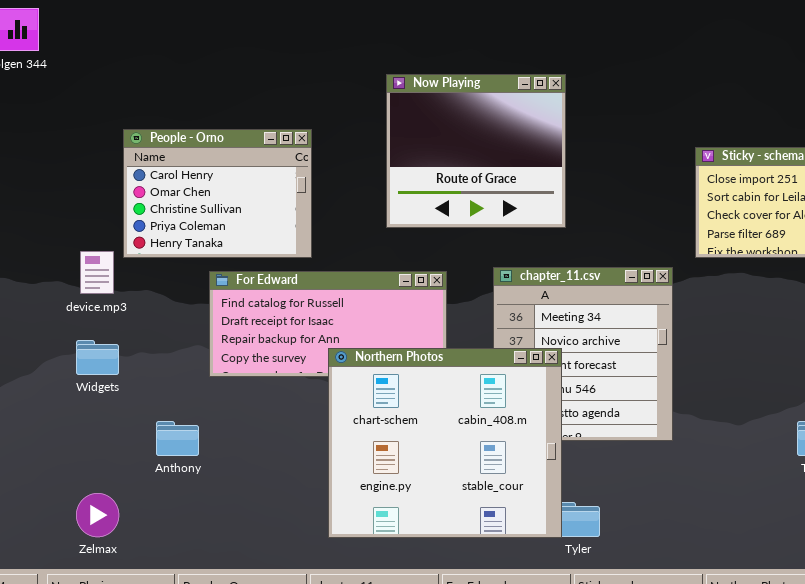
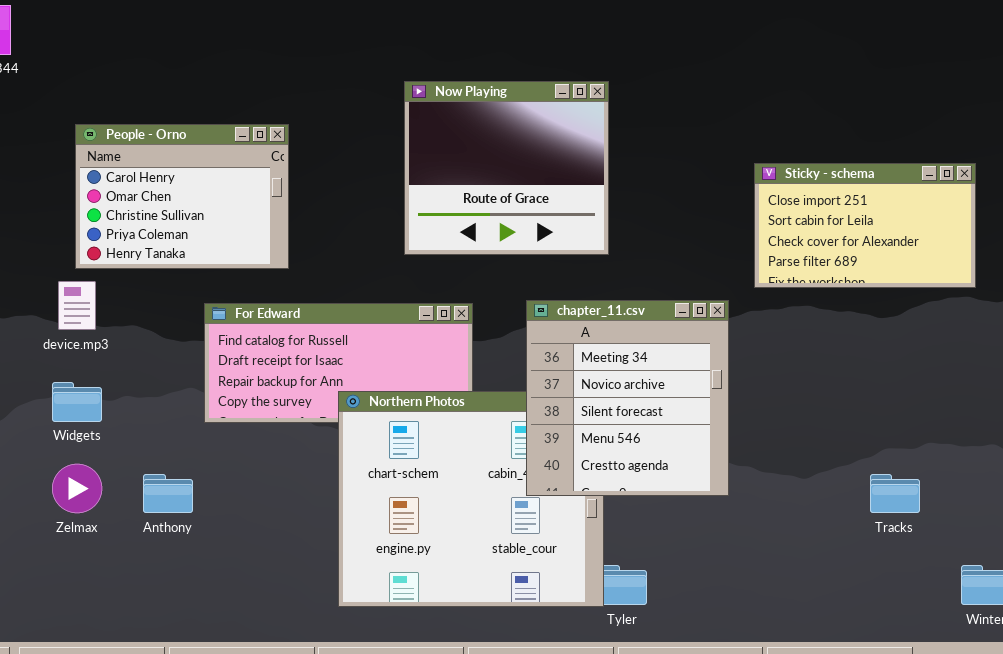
People - Orno: [123,129,312,258] -> [75,124,289,269], moved
chapter_11.csv: [493,267,673,441] -> [526,300,729,496], raised
Zelmax: [76,493,119,537] -> [52,464,102,513], moved

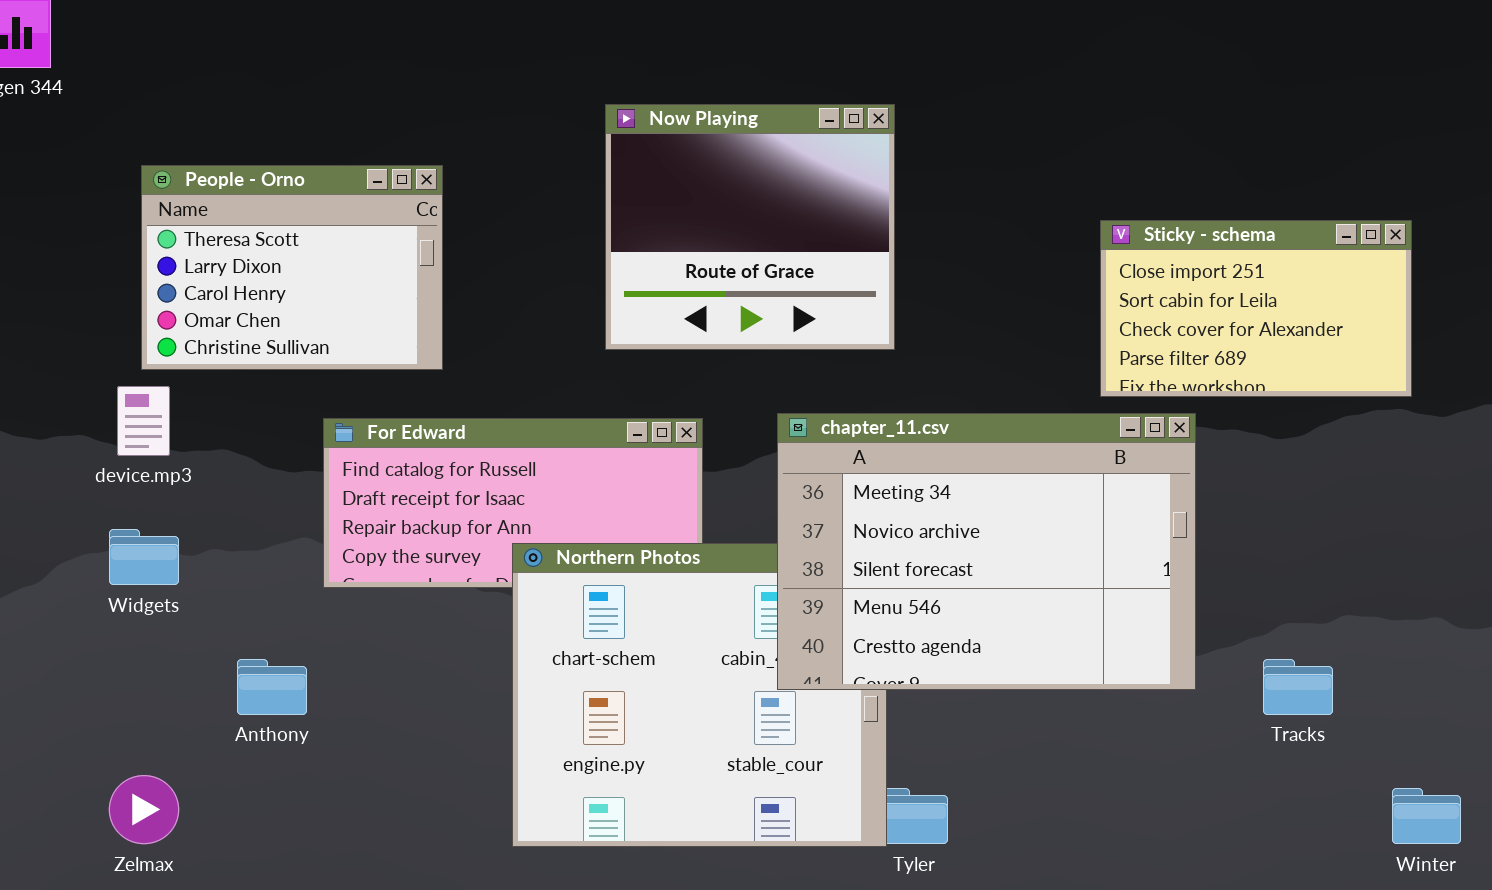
People - Orno: [75,124,289,269] -> [141,165,443,370], scrolled up 2 rows
chapter_11.csv: [526,300,729,496] -> [777,413,1196,690], resized
Zelmax: [52,464,102,513] -> [109,775,179,844], moved

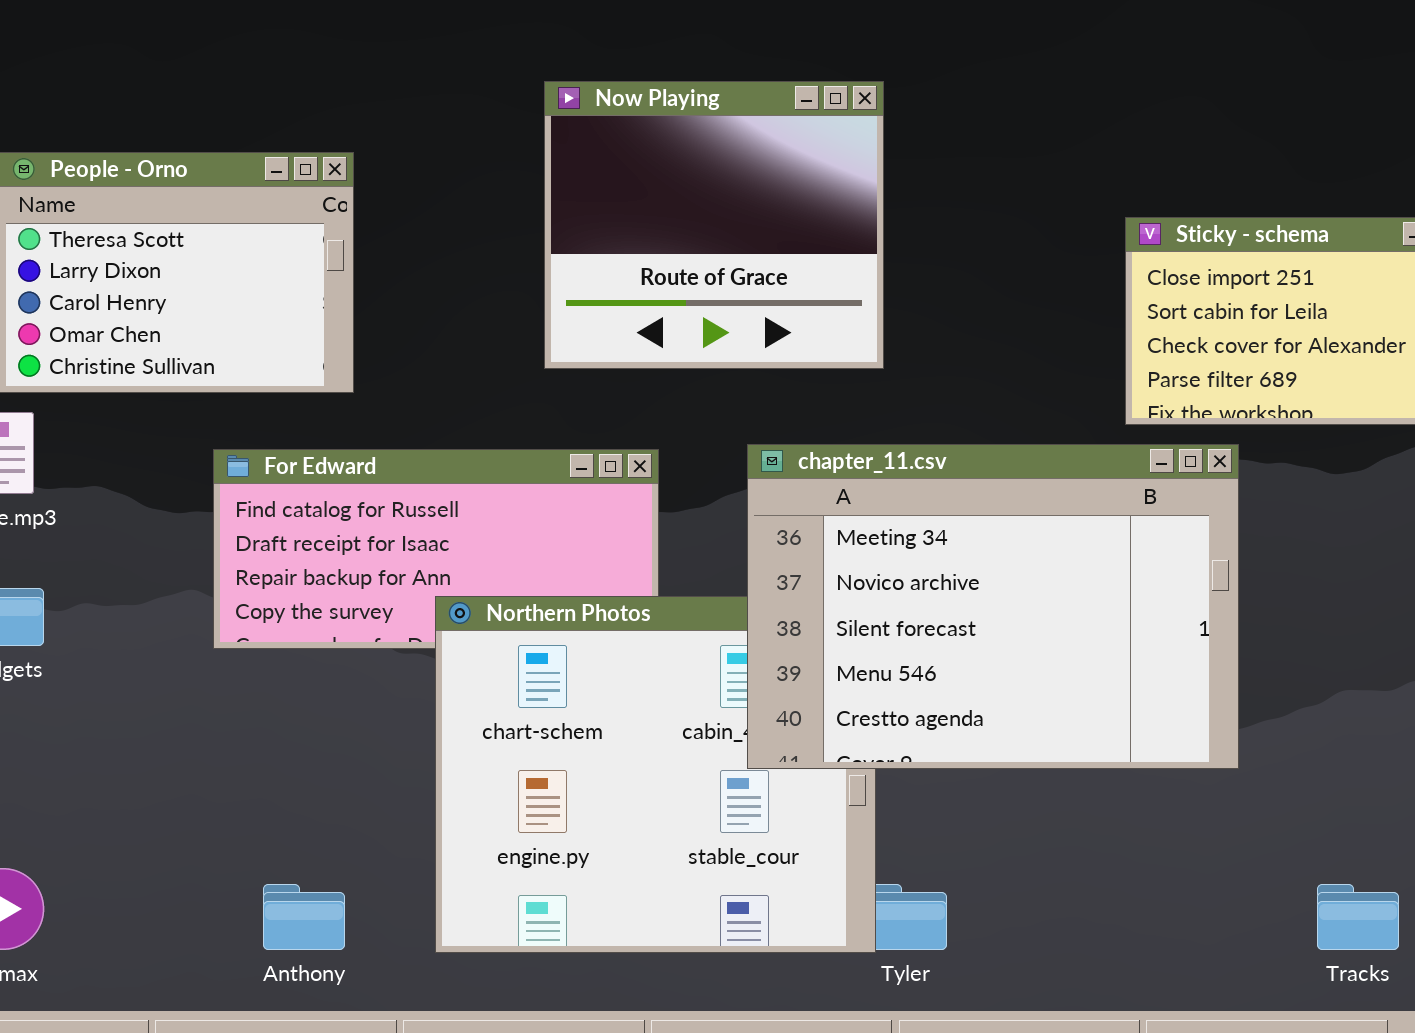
Anthony: [237,659,307,715] -> [263,884,345,950], moved
Tracks: [1263,659,1333,715] -> [1317,884,1399,950], moved

